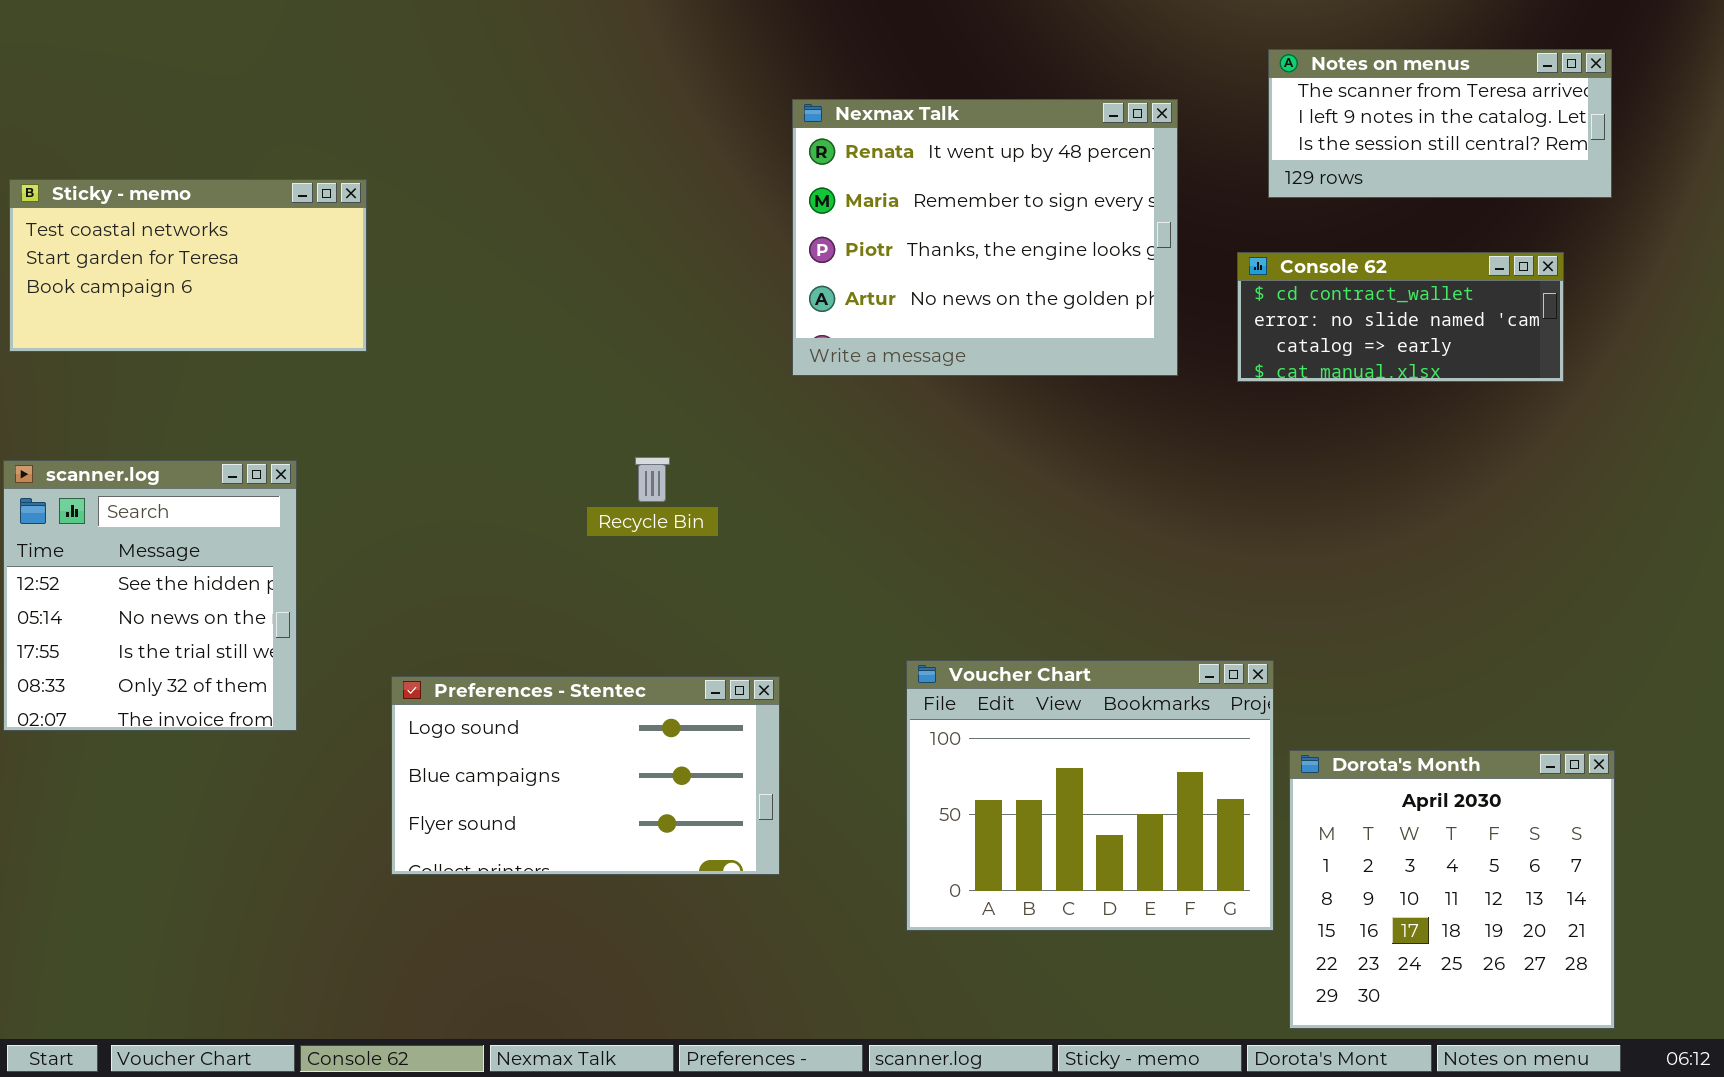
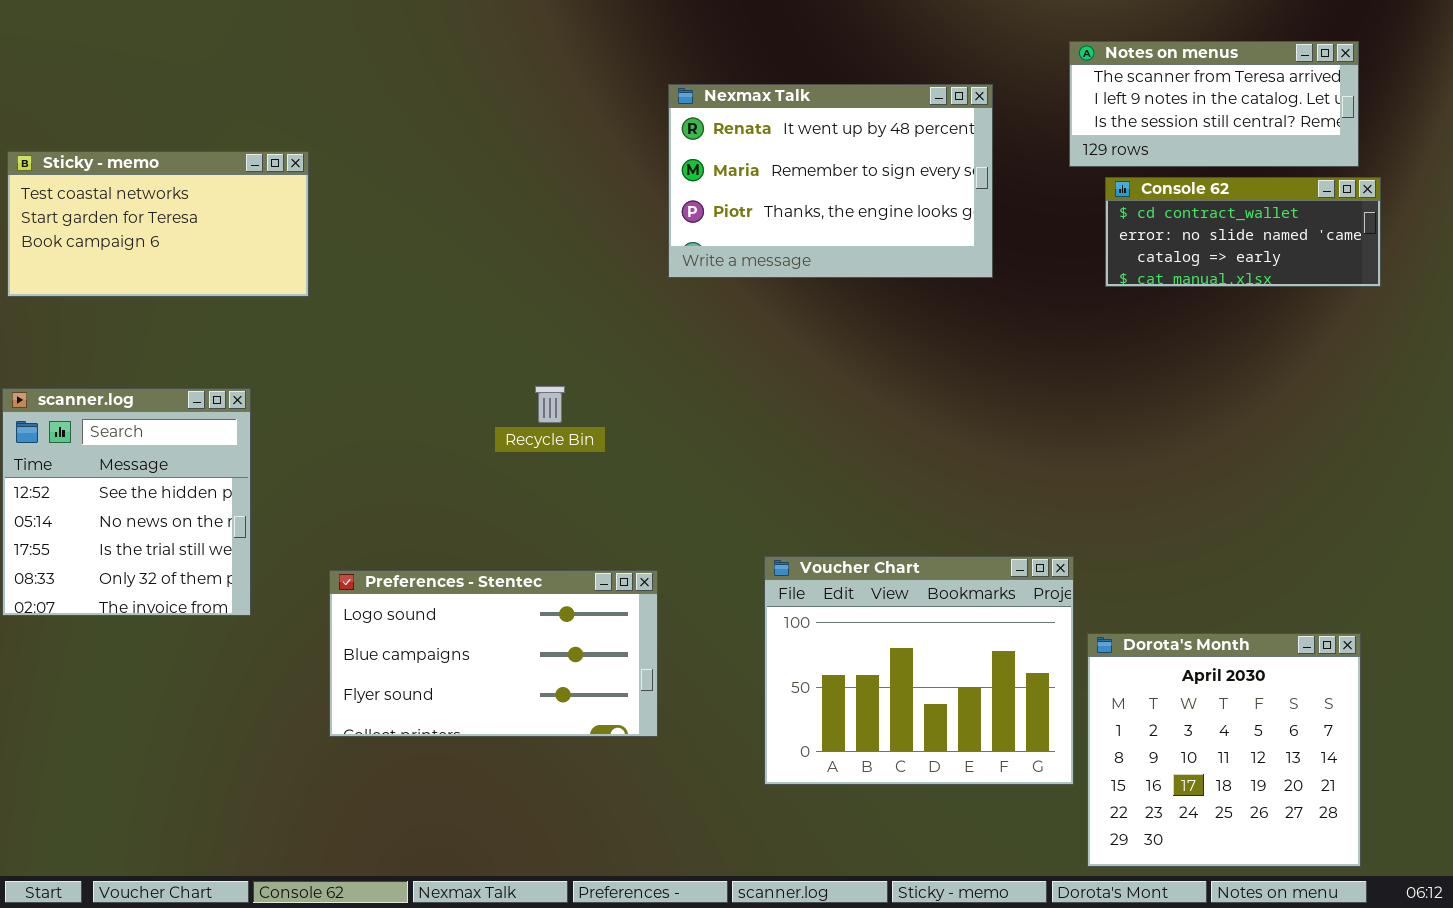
Nexmax Talk: [792,99,1178,376] -> [668,84,993,278], resized
Console 62: [1237,252,1564,382] -> [1105,177,1381,287], moved

